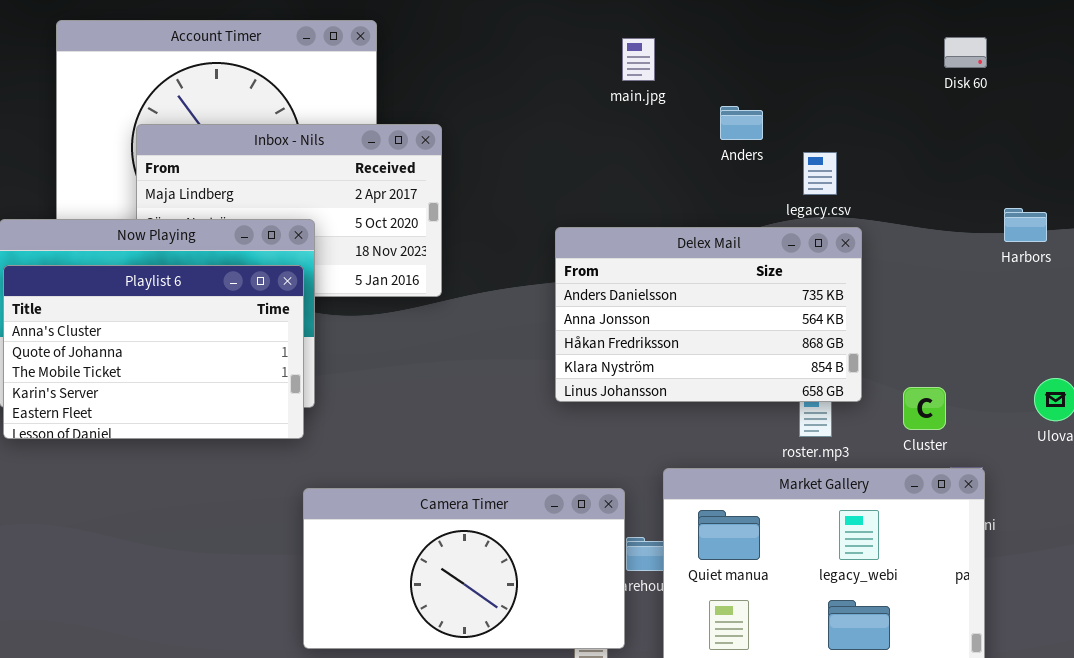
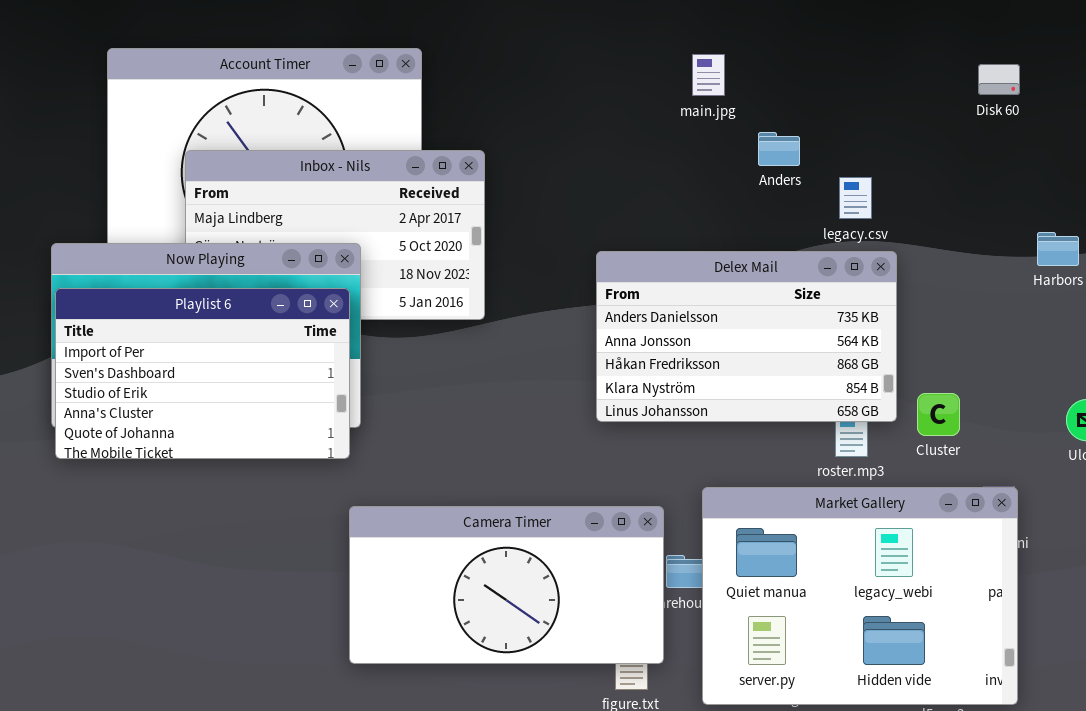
main.jpg: [622,38,655,81] -> [692,54,725,96], moved
Playlist 6: [3,265,304,439] -> [55,288,350,459], scrolled up 3 rows
Cluster: [903,387,946,430] -> [917,393,960,436], moved

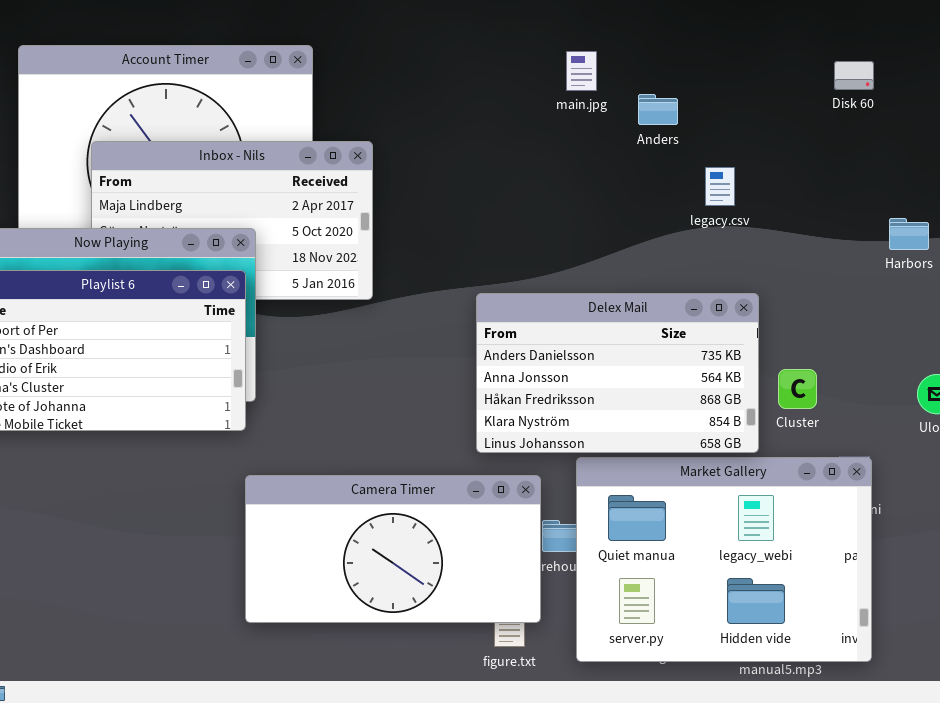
Anders: [758,132,800,166] -> [638,94,678,125], moved
Delex Mail: [596,251,897,422] -> [476,293,759,453], moved

